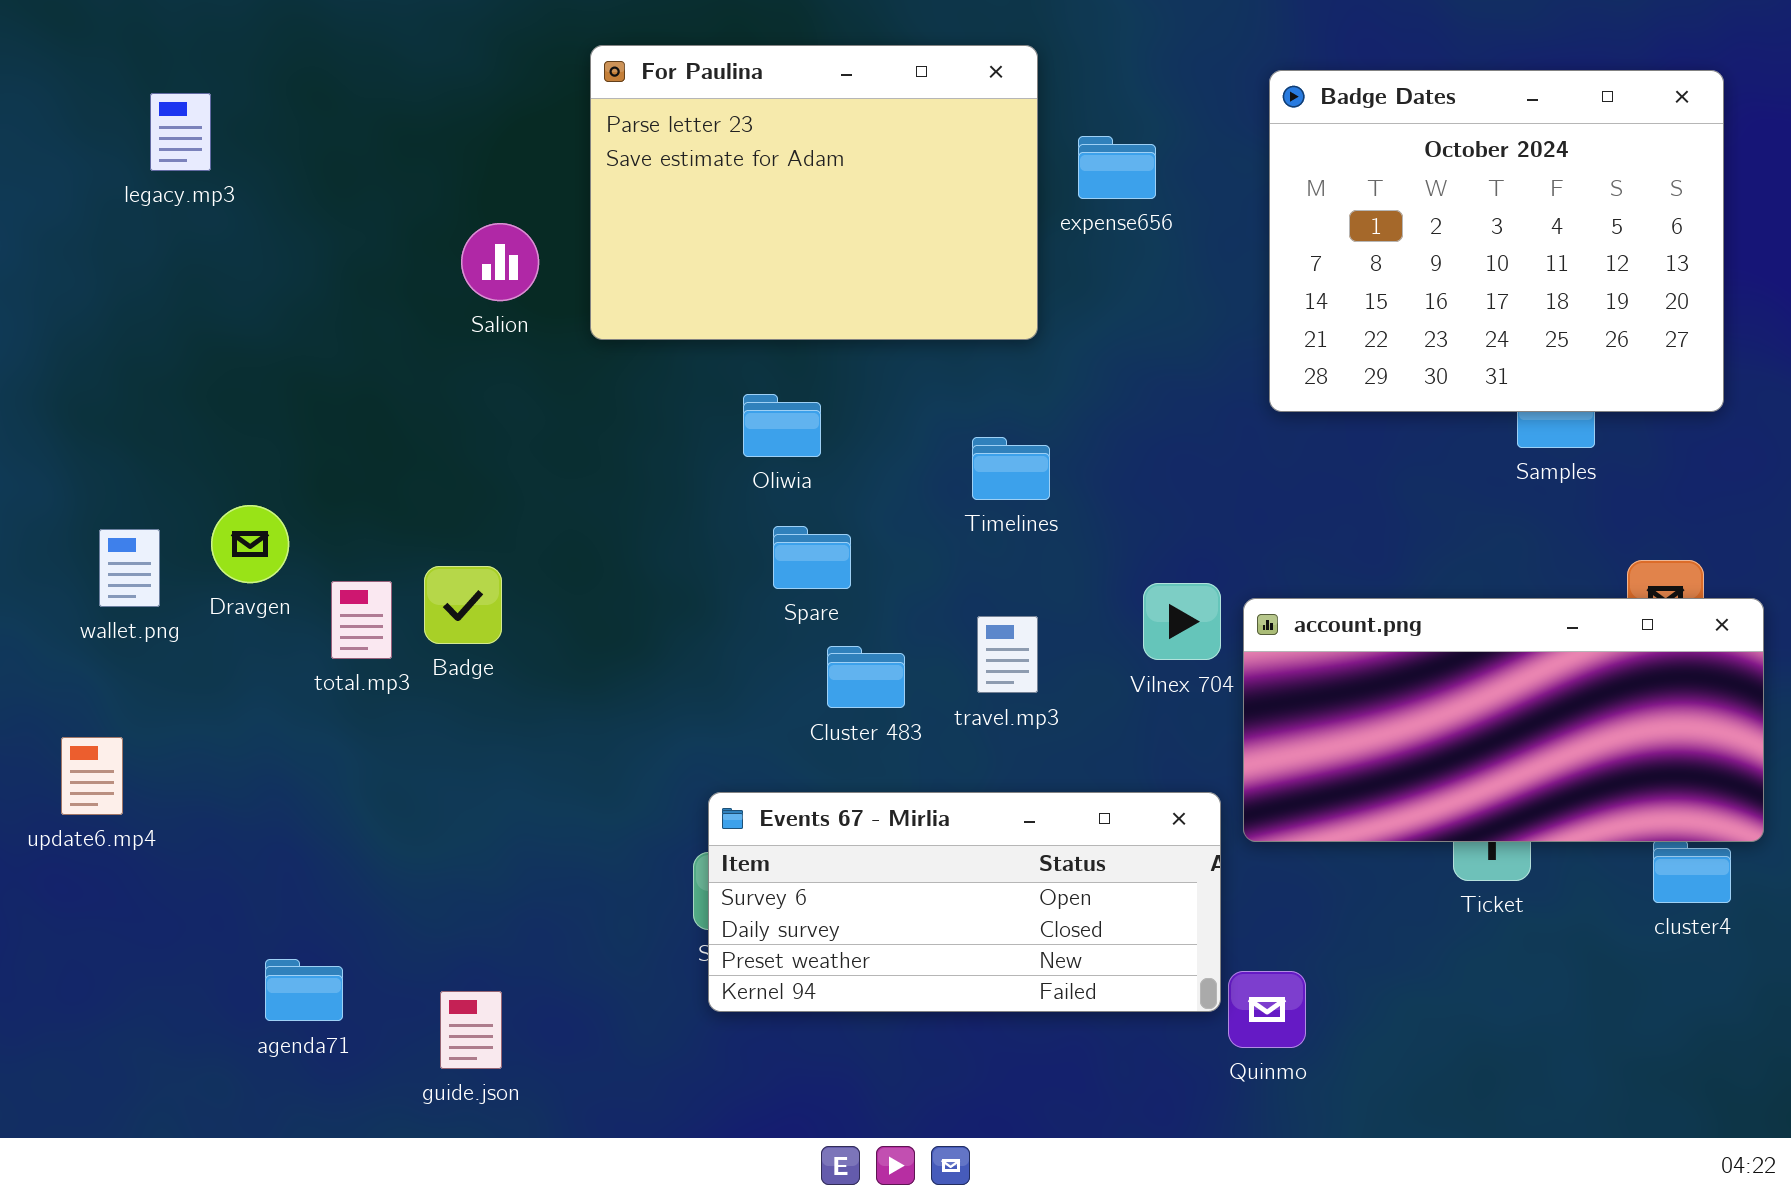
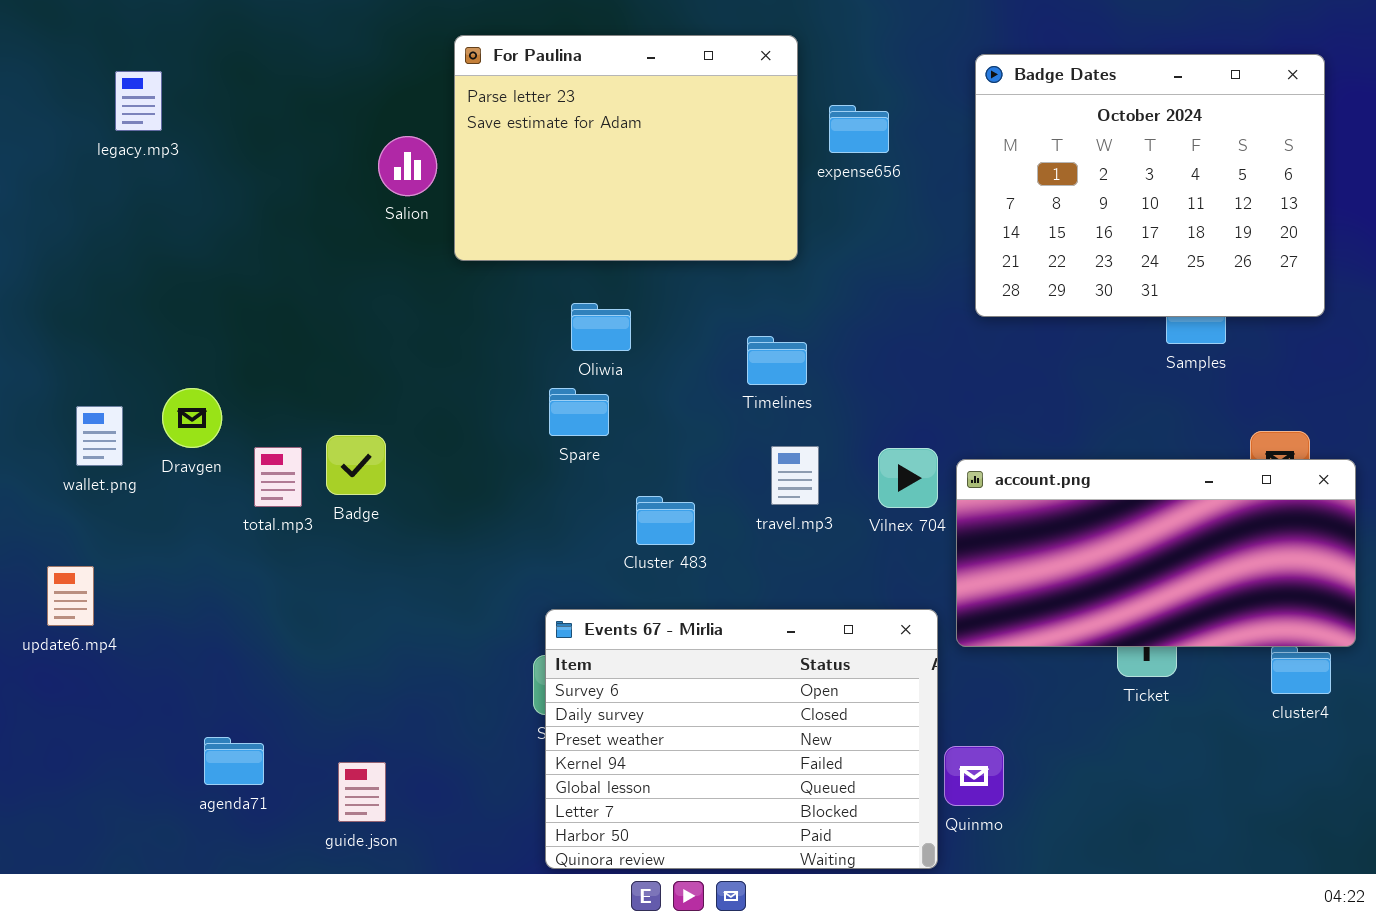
Salion: [461,223,539,301] -> [378,136,437,196], moved
Spare: [773,526,851,589] -> [549,388,609,436], moved
travel.mp3: [977,616,1038,693] -> [771,446,819,505], moved
Events 67 - Mirlia: [708,792,1221,1012] -> [545,609,938,869], resized

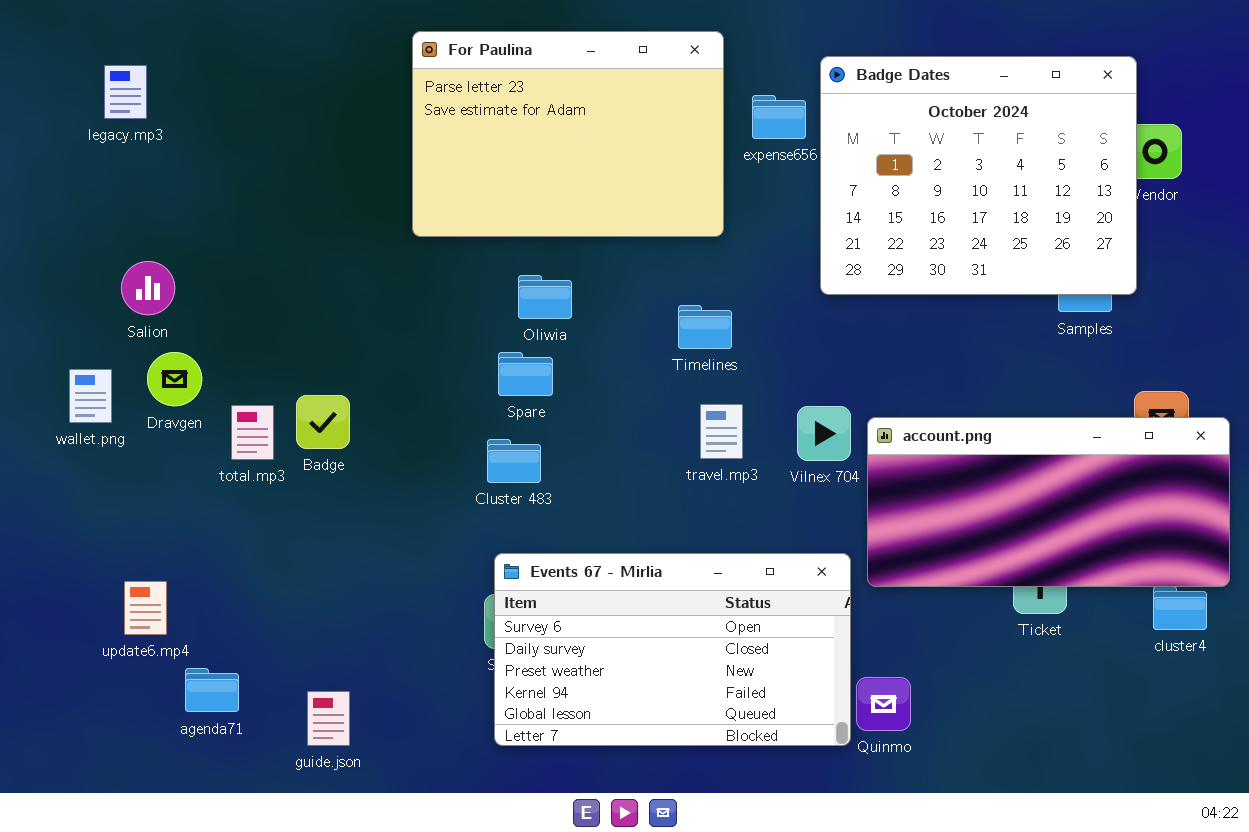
Badge Dates: [975,54,1325,317] -> [820,56,1137,295], moved
Salion: [378,136,437,196] -> [121,261,175,315], moved
Cluster 483: [636,496,695,545] -> [487,439,541,483], moved
update6.mp4: [47,566,94,626] -> [124,581,167,635], moved
Events 67 - Mirlia: [545,609,938,869] -> [494,553,851,746], resized

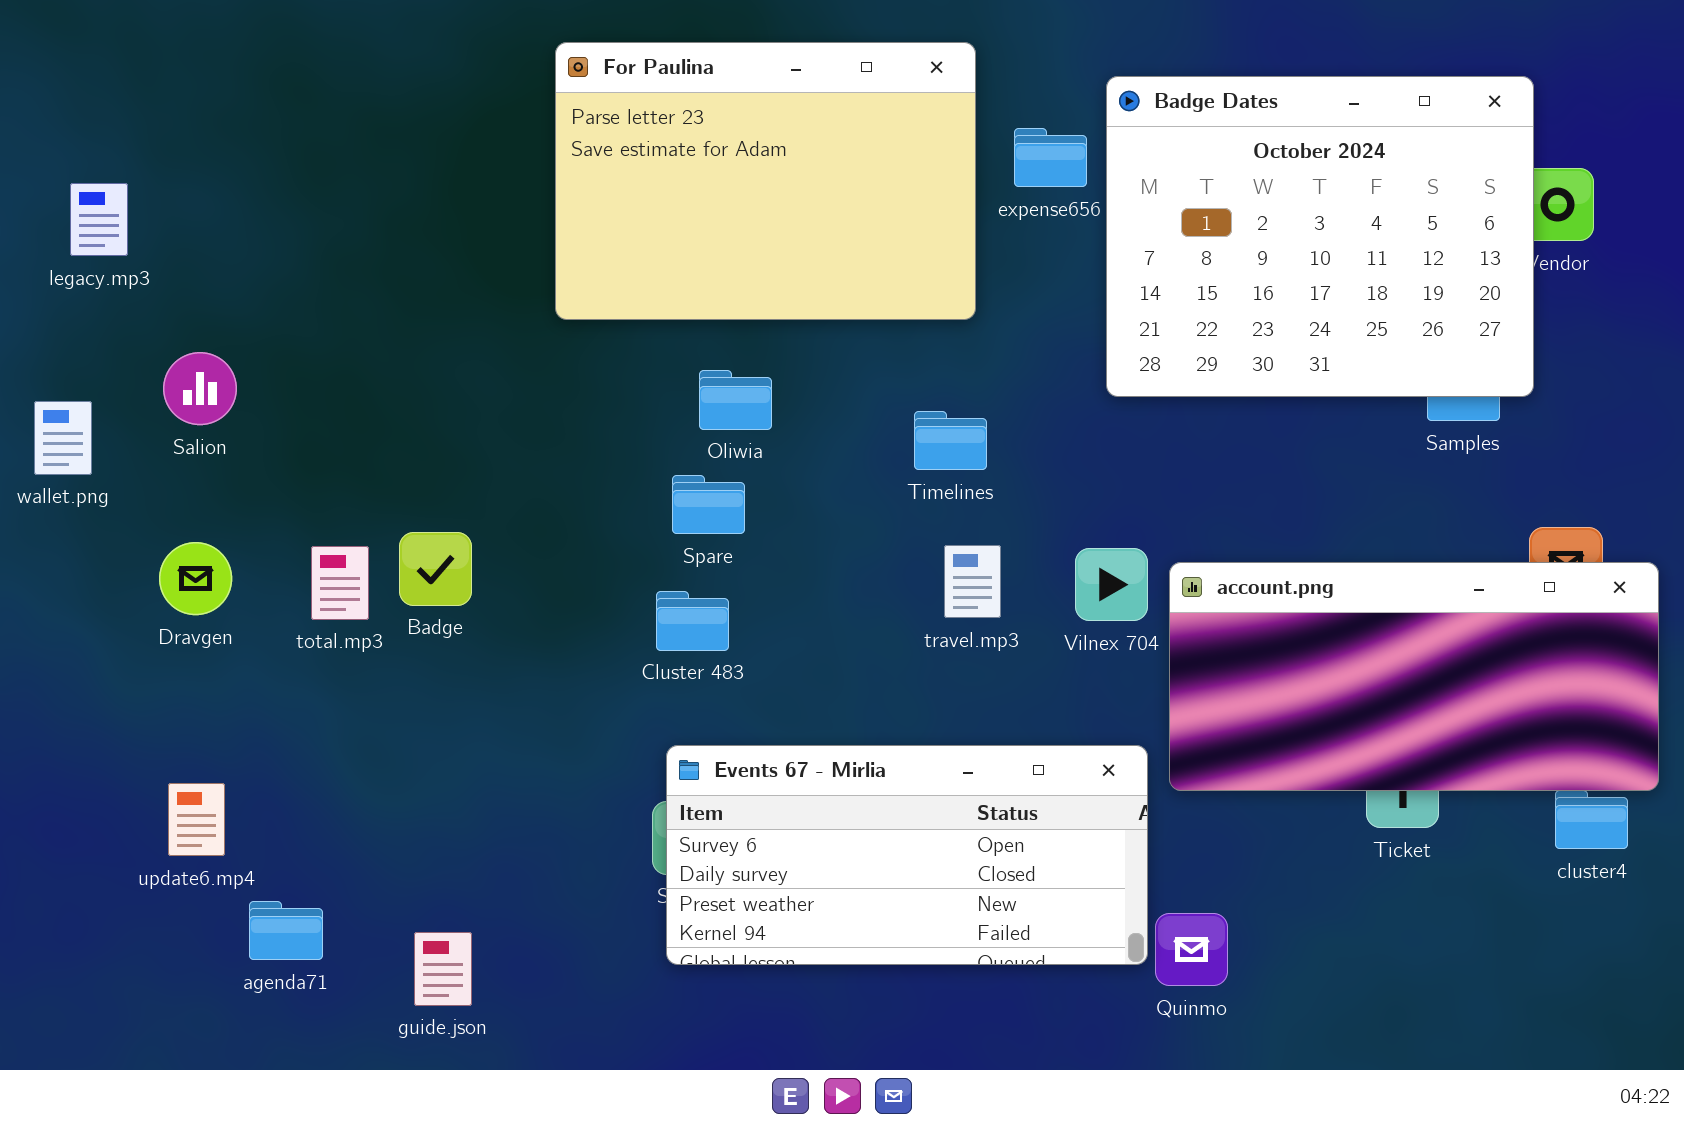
legacy.mp3: [104,65,147,119] -> [70,183,128,256], moved
Dravgen: [147,352,202,406] -> [159,542,232,615], moved
wallet.png: [69,369,112,423] -> [34,401,92,475], moved
Events 67 - Mirlia: [494,553,851,746] -> [666,745,1148,965], resized

